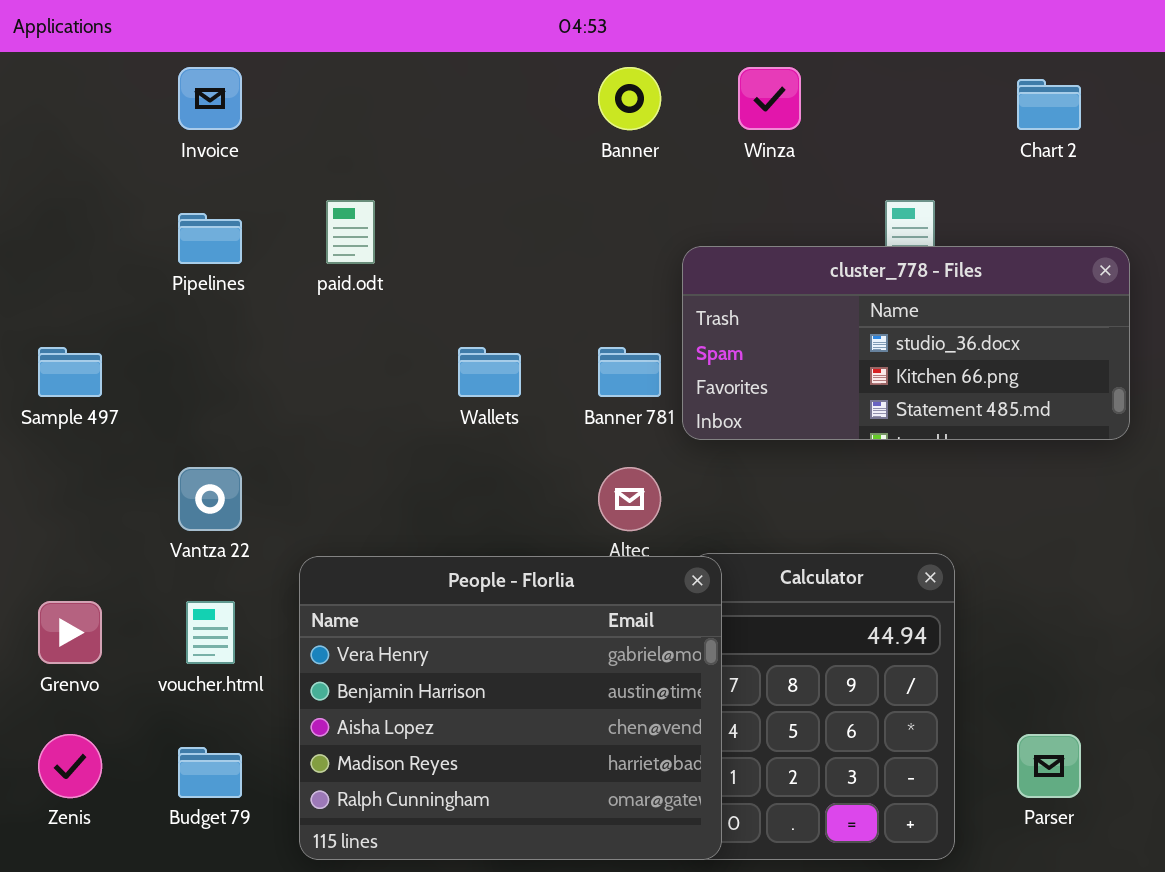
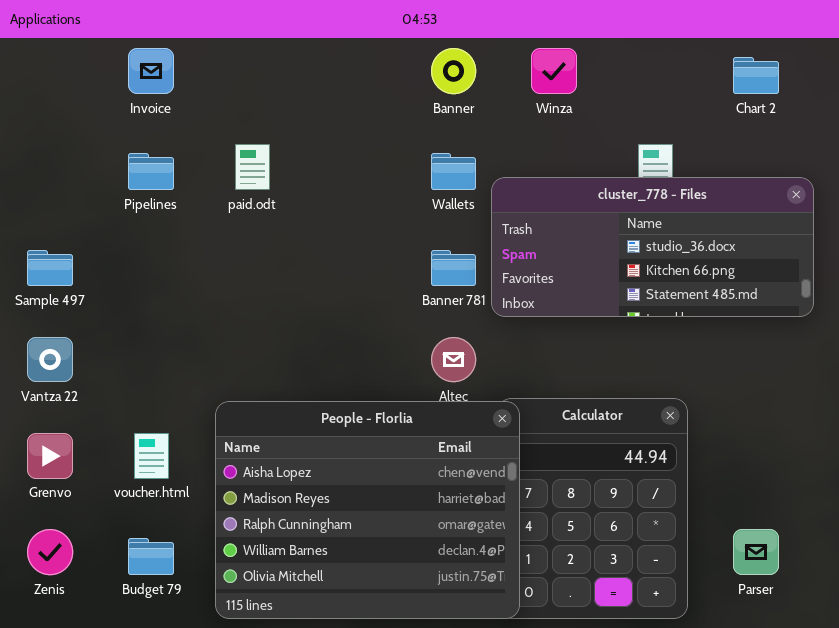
Wallets: [458,347,521,397] -> [431,153,476,190], moved
Vantza 22: [178,467,242,531] -> [27,337,73,382], moved
People - Florlia: [299,556,722,860] -> [215,401,520,619], scrolled down 2 rows

